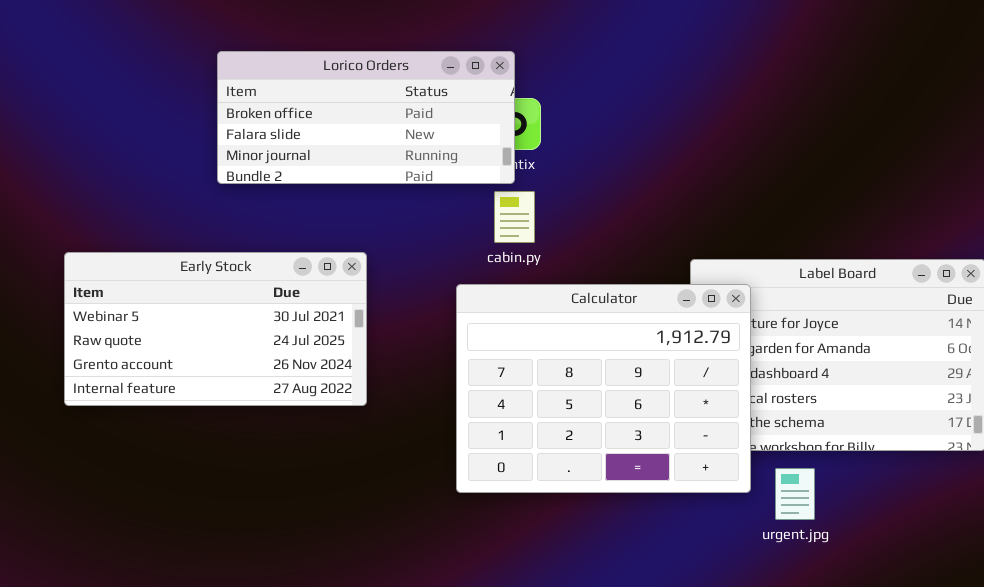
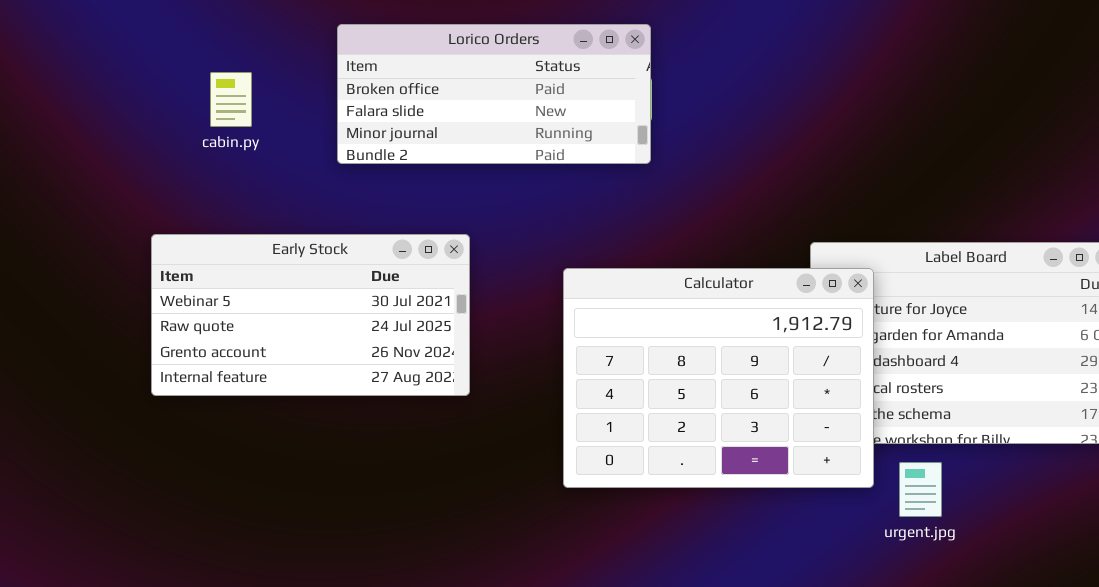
Lorico Orders: [217,51,515,184] -> [337,24,651,164], moved
cabin.py: [494,191,535,243] -> [210,72,252,127], moved

